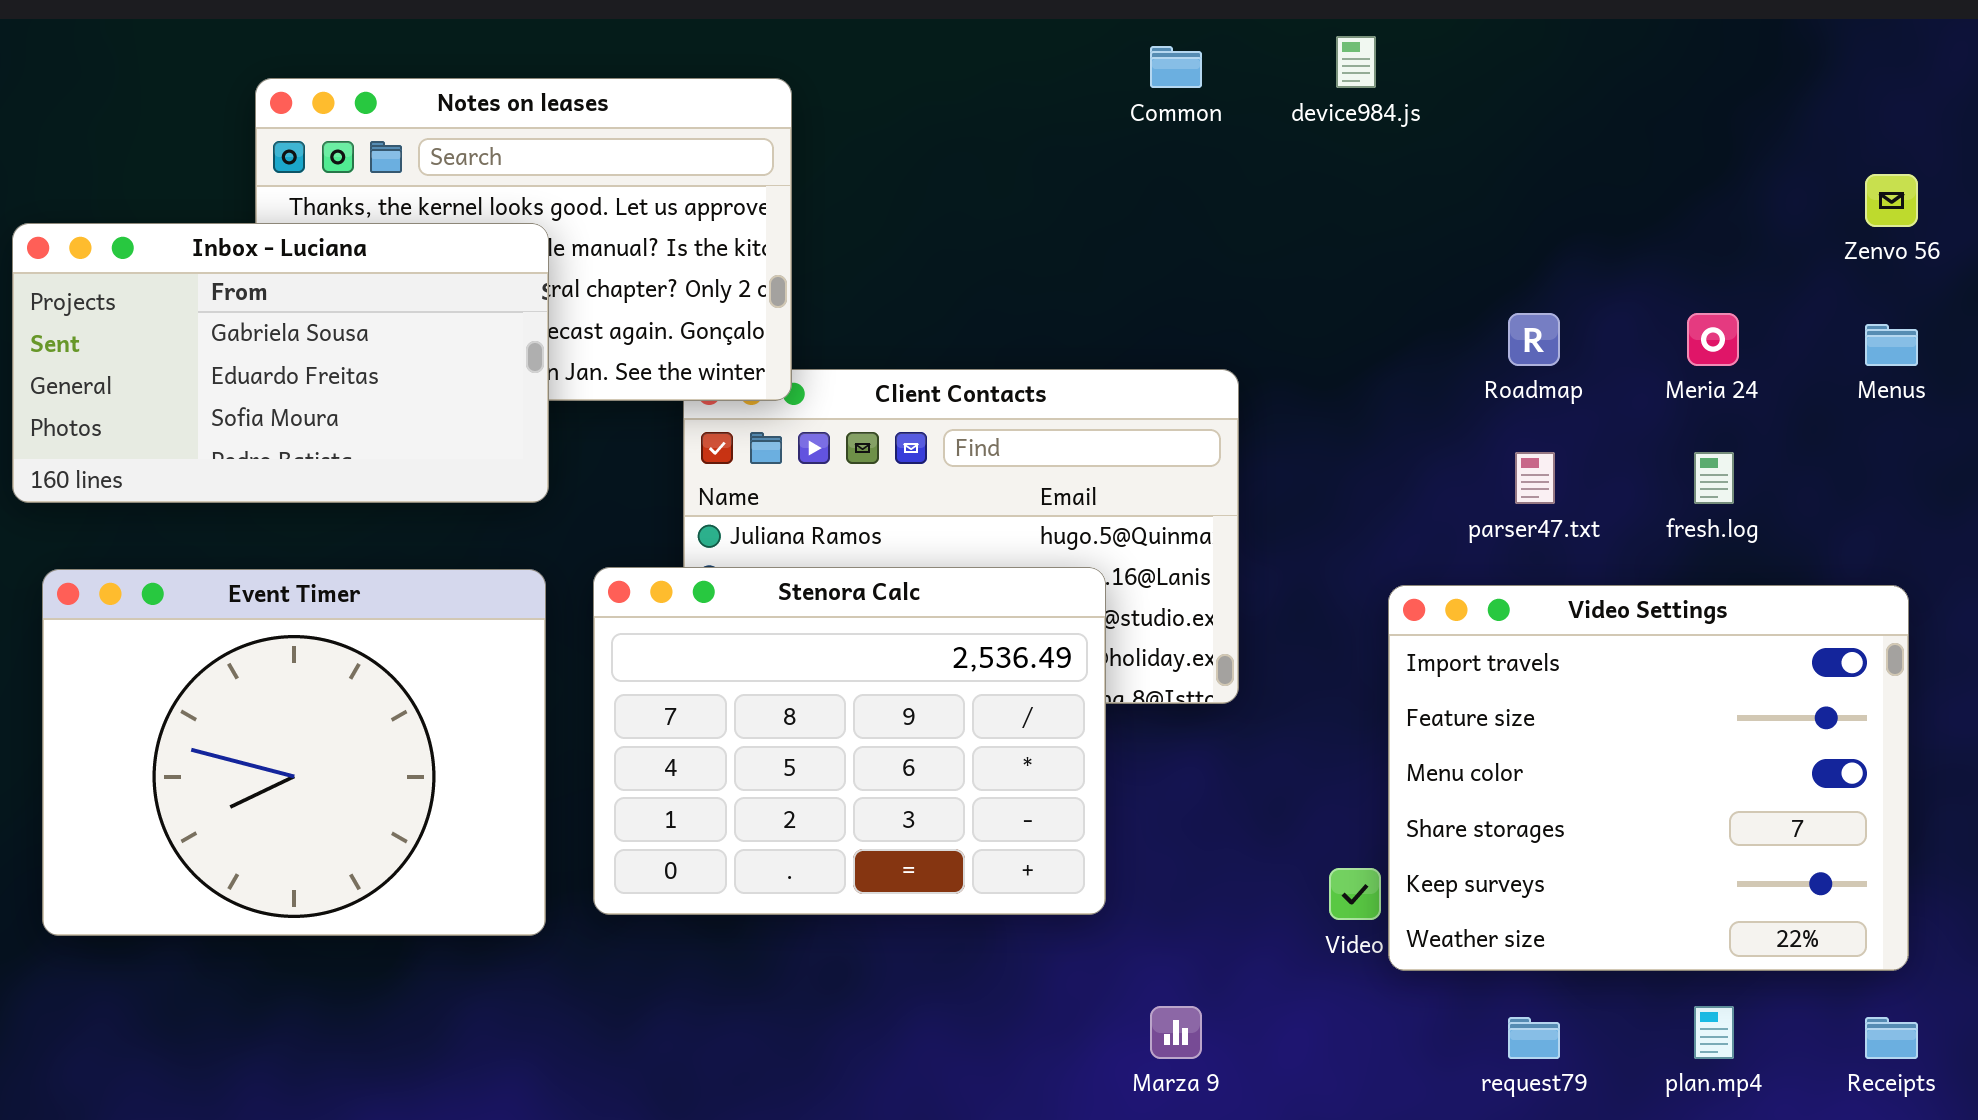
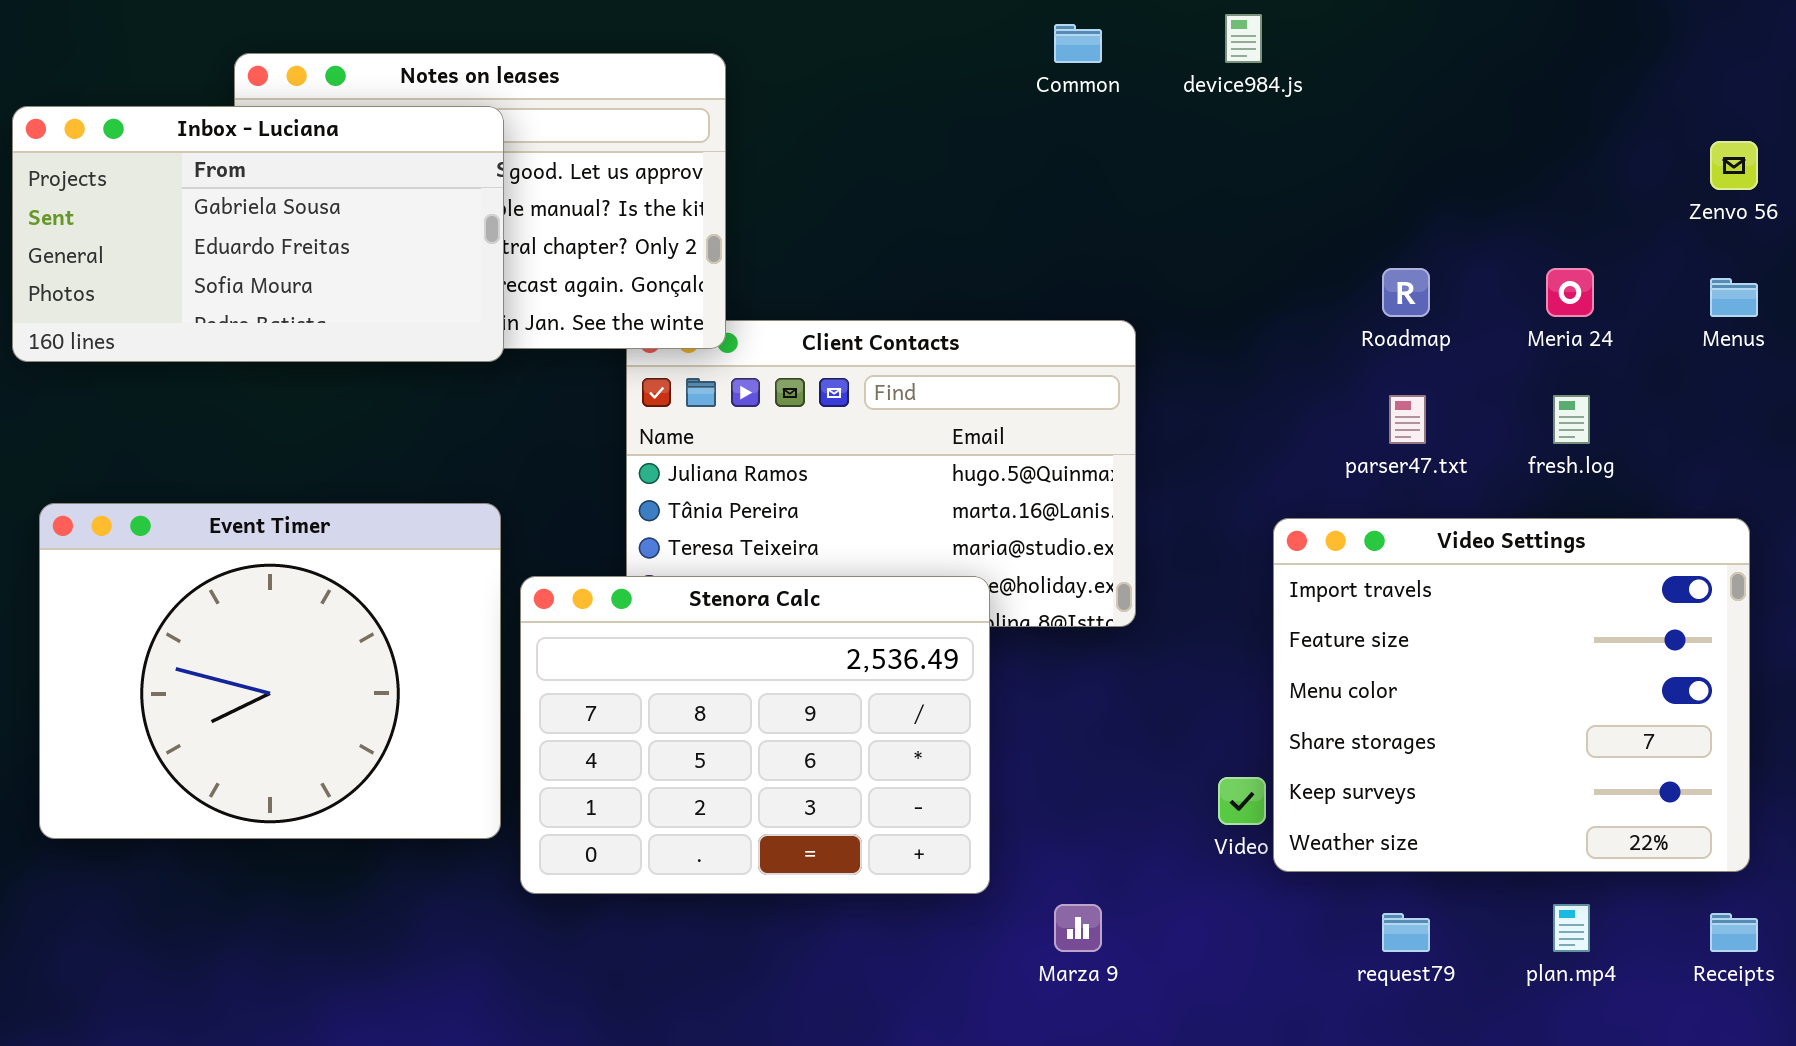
Inbox - Luciana: [12,223,549,503] -> [12,106,504,362], moved
Stenora Calc: [593,567,1106,915] -> [520,576,990,894], moved

